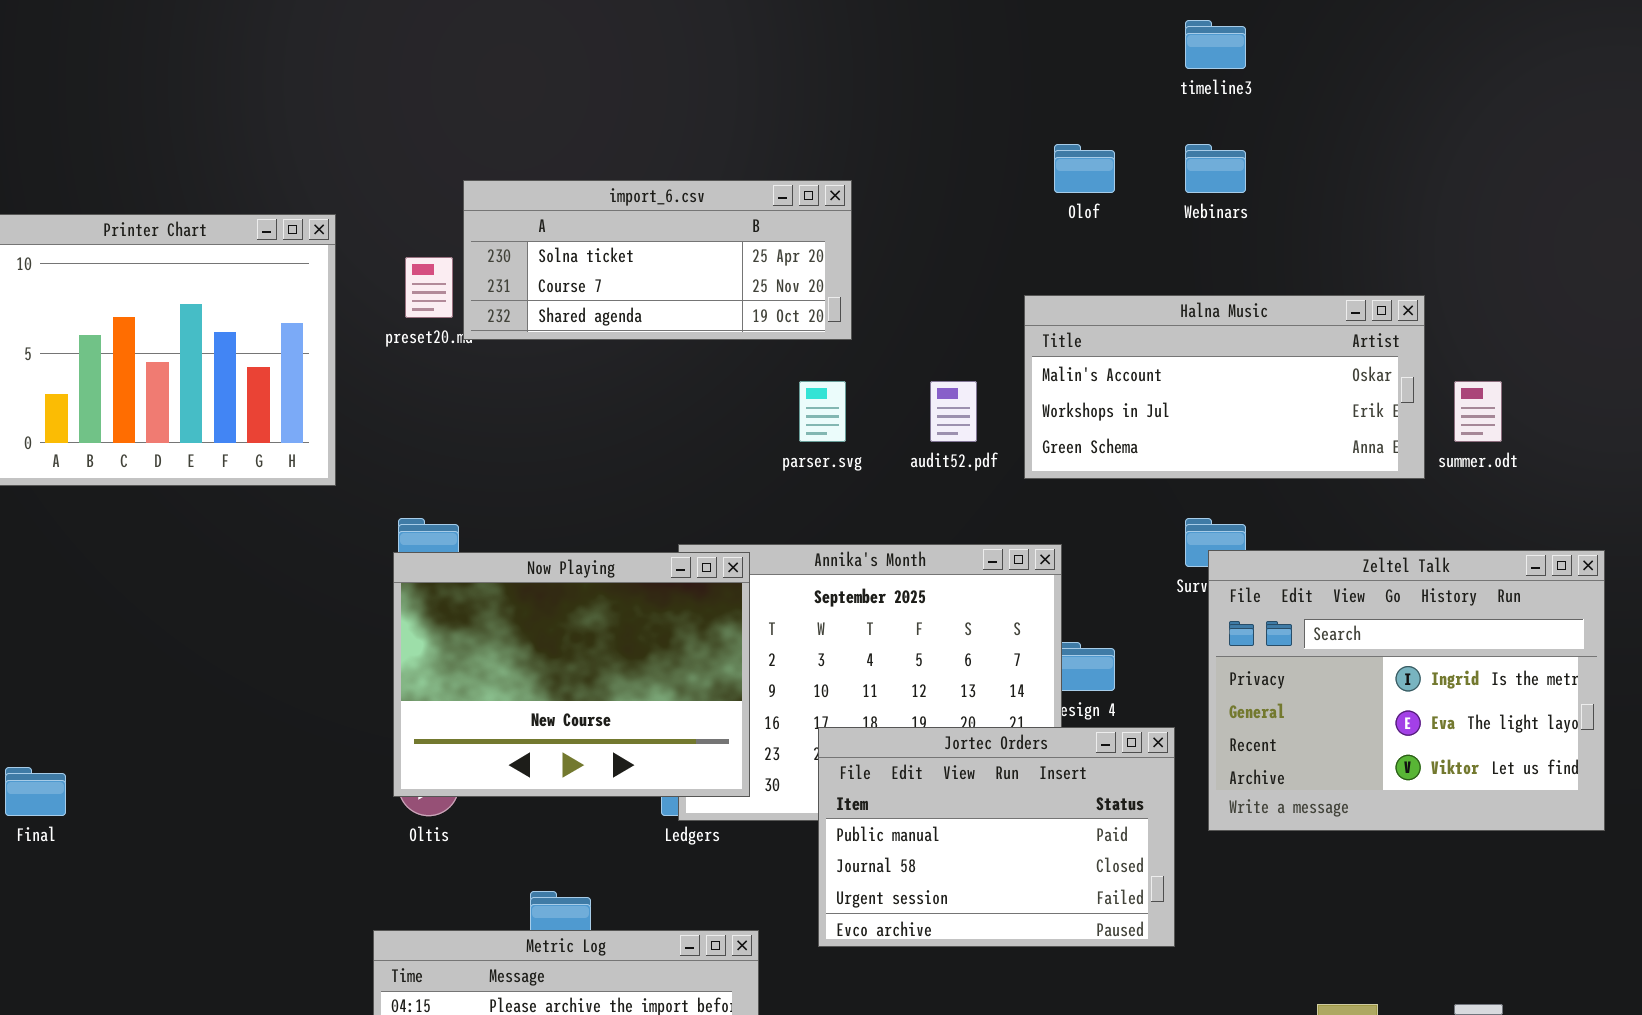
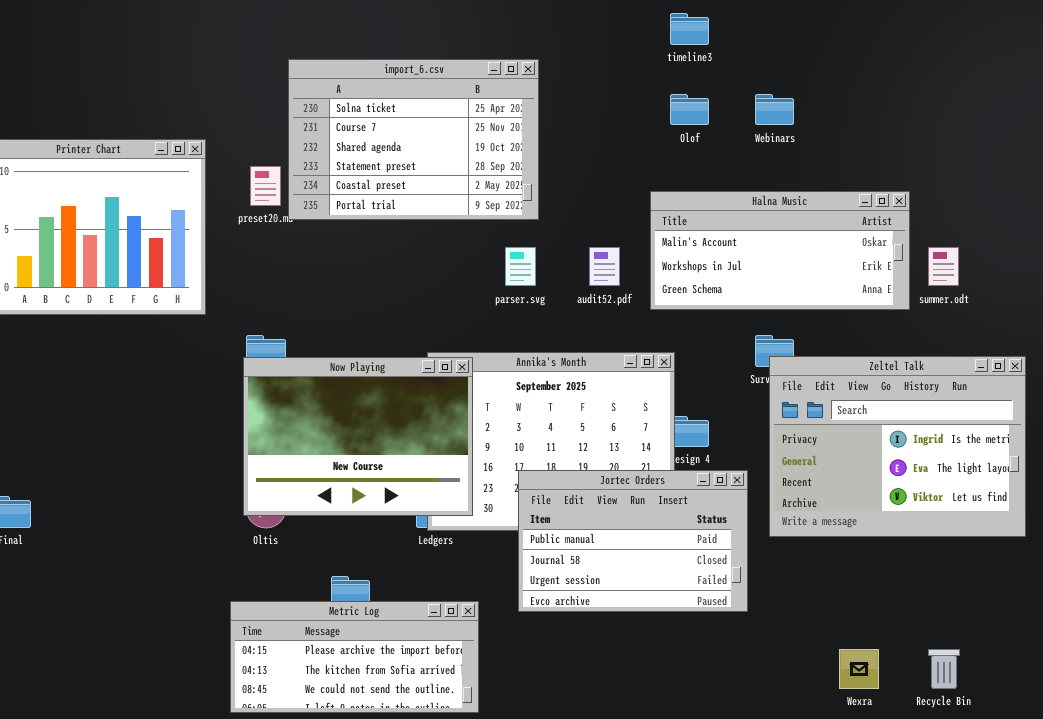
timeline3: [1185,20,1246,69] -> [670,13,709,45], moved
import_6.csv: [463,180,852,340] -> [288,59,539,220], resized

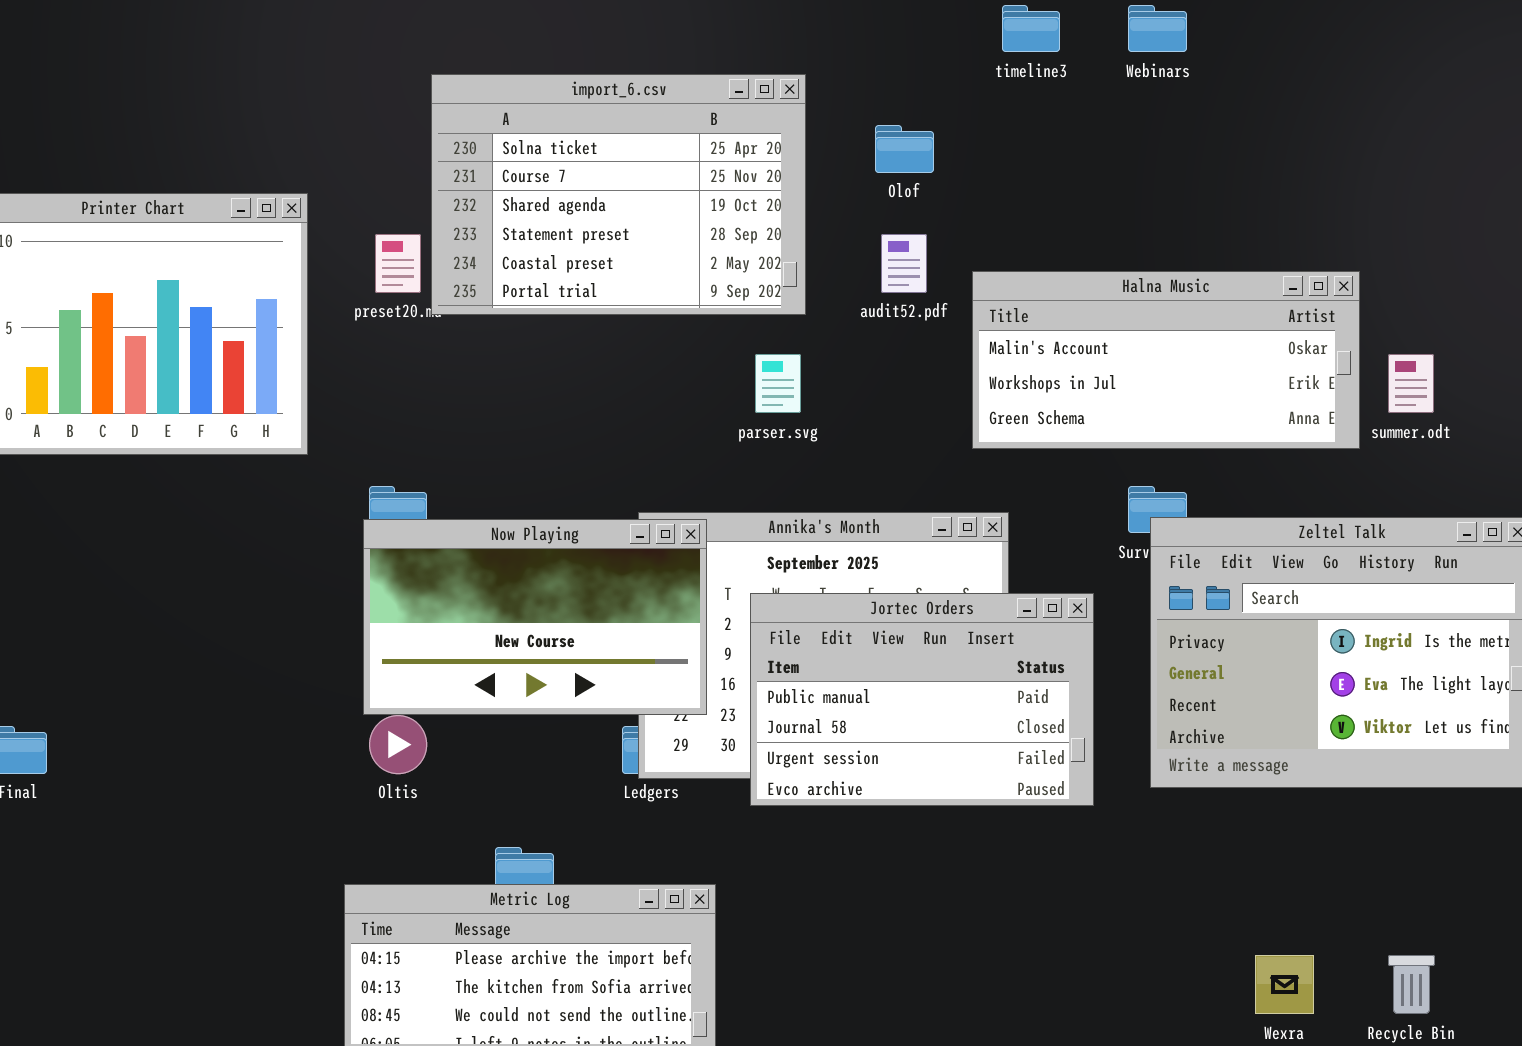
Olof: [670,94,709,125] -> [875,125,934,173], moved
Webinars: [755,94,794,125] -> [1128,5,1187,52], moved
audit52.pdf: [589,247,620,286] -> [881,234,927,293], moved
Now Playing: [243,357,473,516] -> [363,519,707,715], resized
Jortec Orders: [518,470,748,612] -> [750,593,1094,806], moved

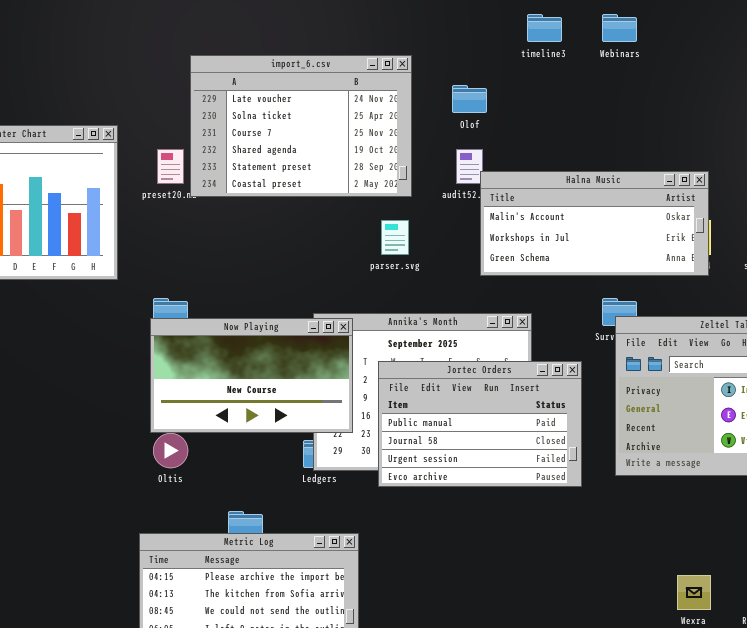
import_6.csv: [431,74,806,315] -> [190,55,412,197], scrolled up 1 row
Halna Music: [972,271,1360,449] -> [480,171,709,276], moved

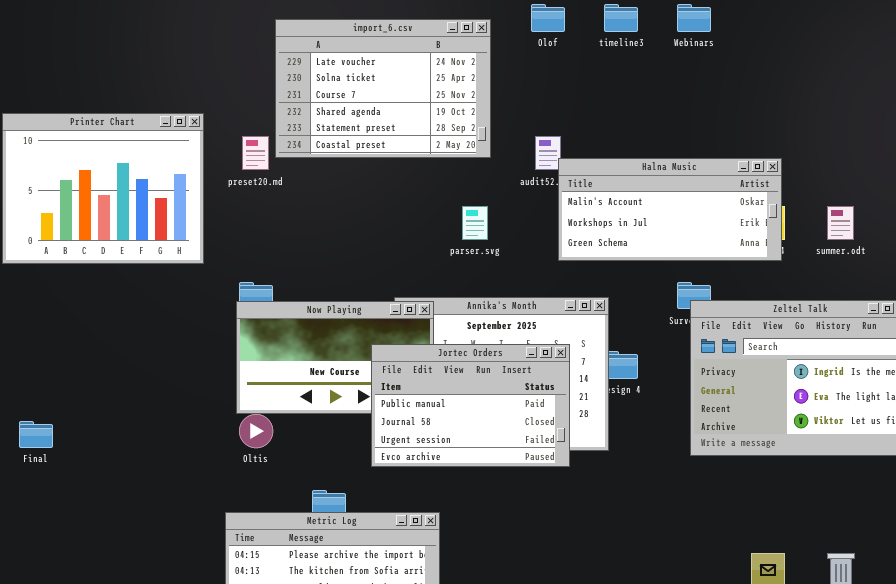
import_6.csv: [190,55,412,197] -> [275,19,491,158], moved
Olof: [452,85,487,113] -> [531,4,565,32], moved
Jortec Orders: [378,361,582,487] -> [371,344,570,467], moved

